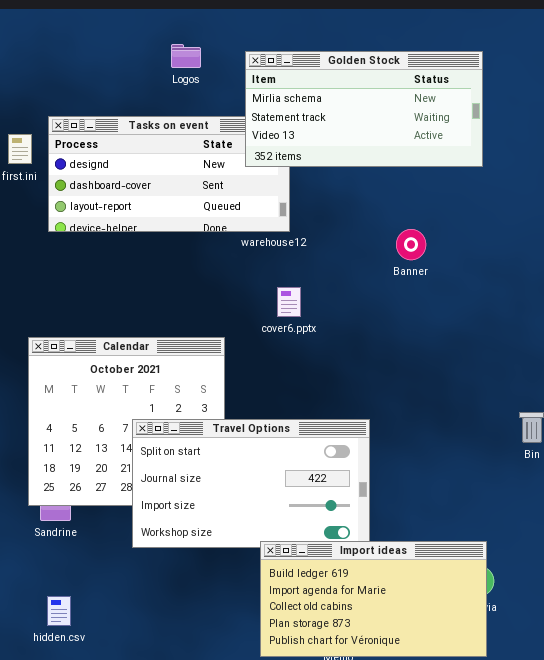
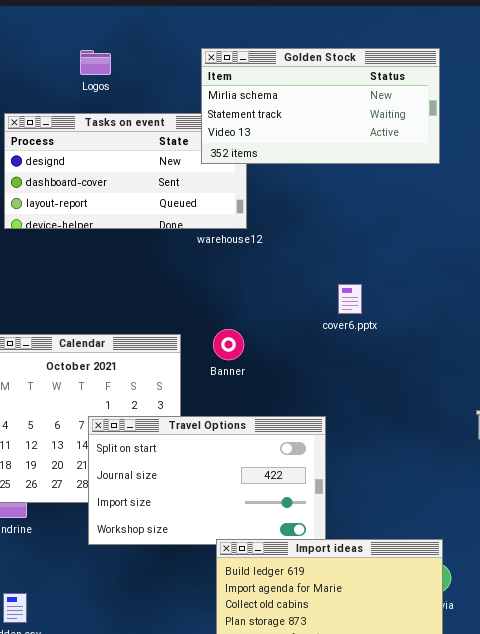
Logos: [171,44,201,68] -> [80,50,111,75], moved
Banner: [396,229,426,260] -> [213,329,244,360], moved
cover6.pptx: [277,287,301,317] -> [338,284,362,314], moved

